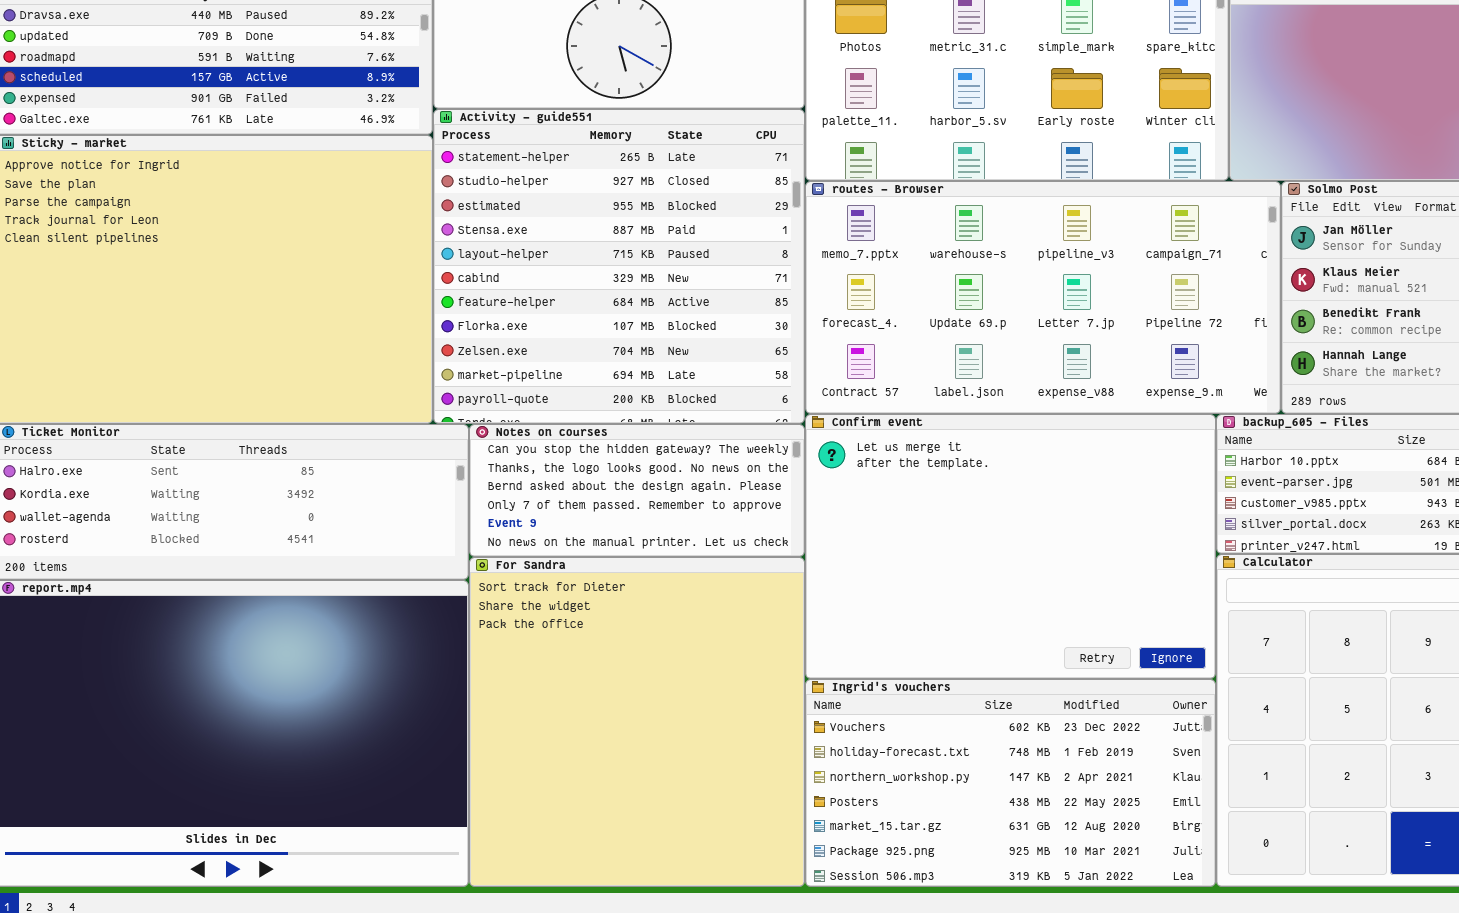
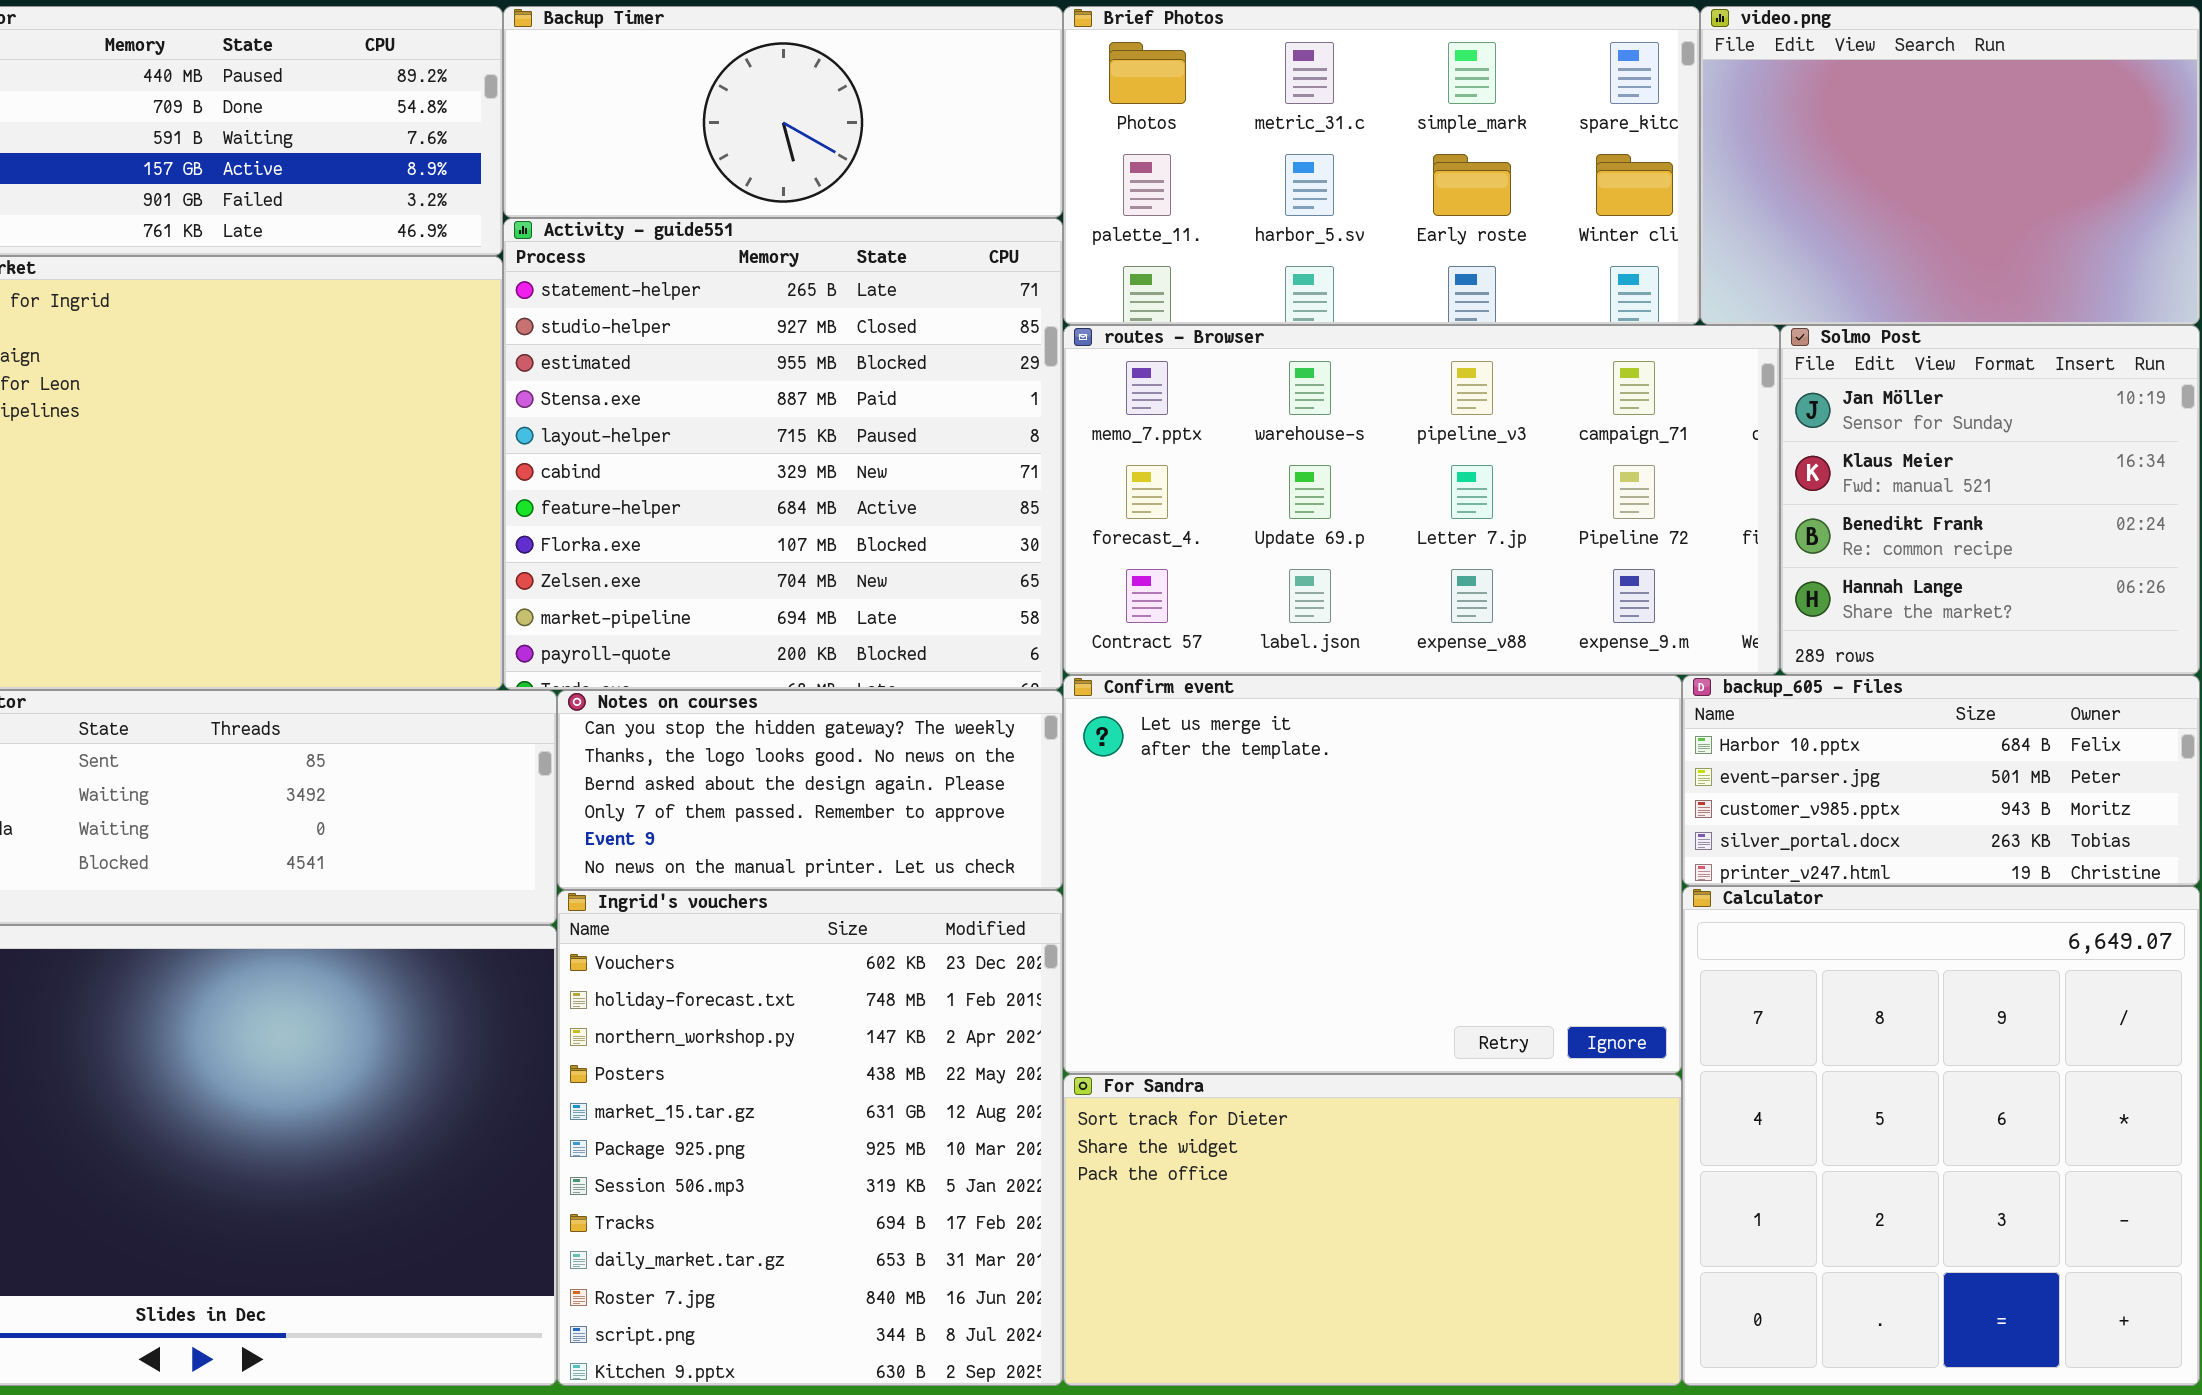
For Sandra: [469,557,805,887] -> [1063,1074,1682,1386], moved, resized
Ingrid's vouchers: [805,679,1216,887] -> [557,890,1063,1386], moved, resized

